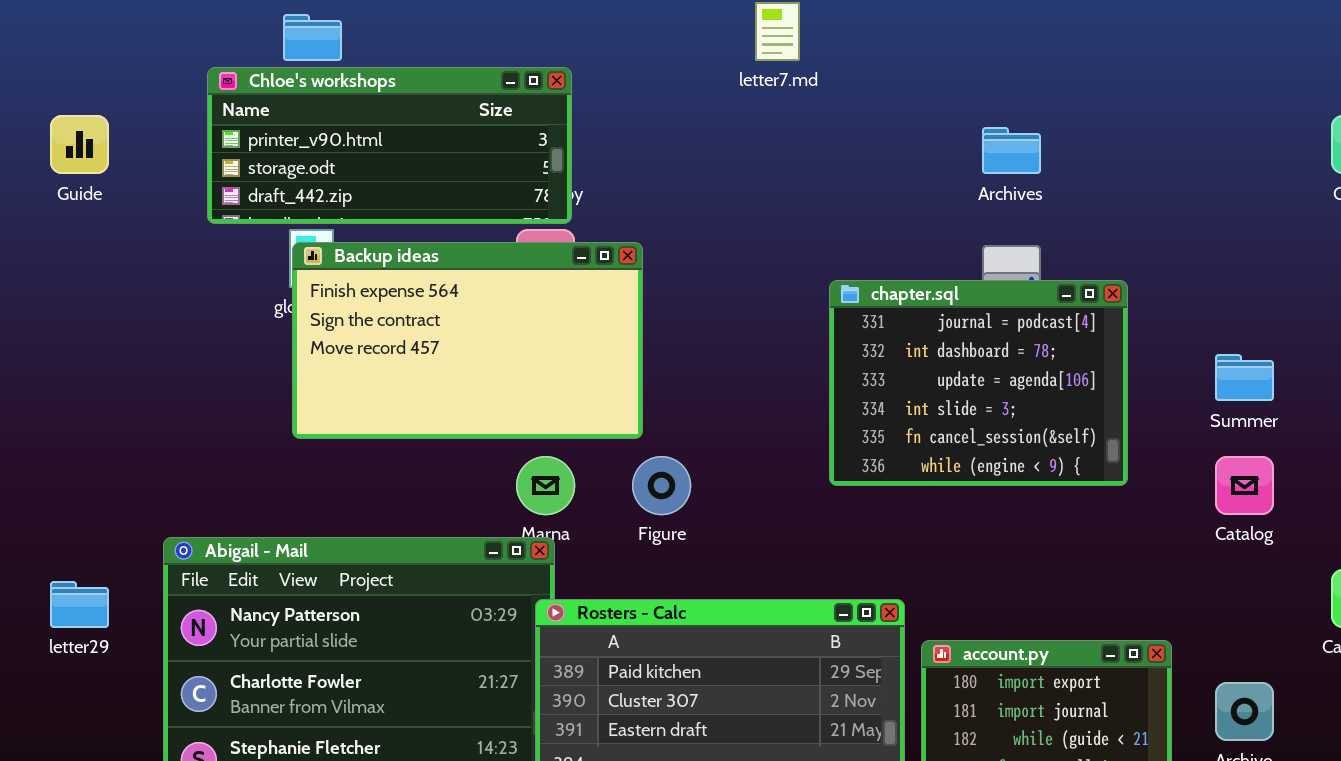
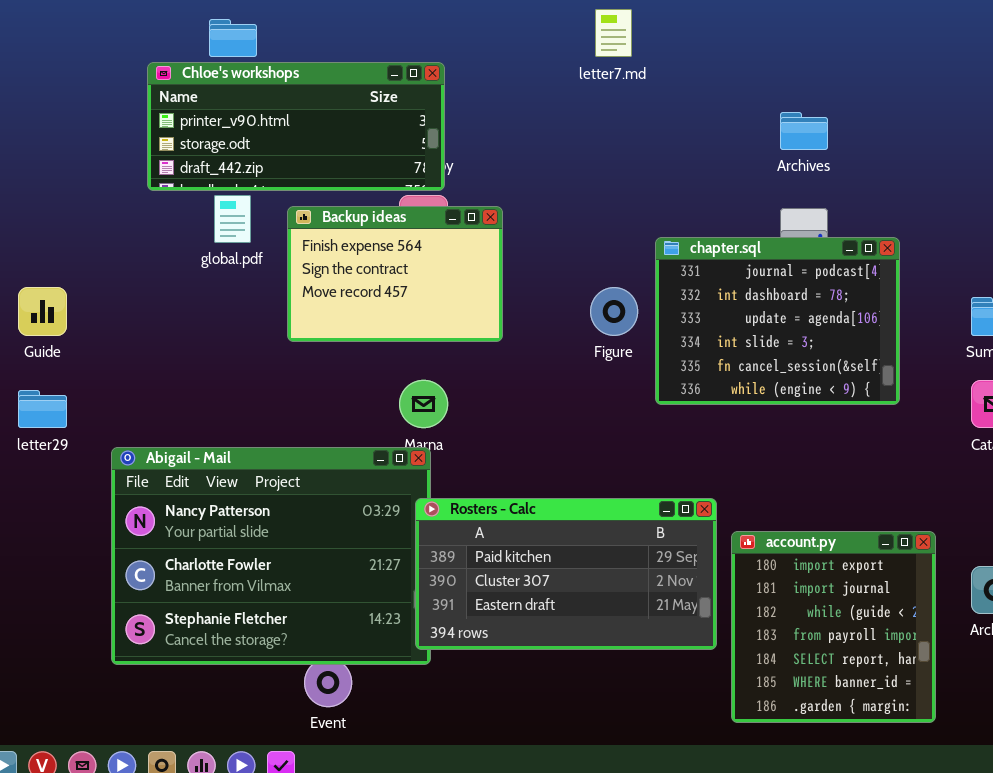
Guide: [50,115,109,174] -> [18,287,67,336], moved
Backup ideas: [292,242,643,439] -> [287,206,503,342], resized
Figure: [632,456,691,515] -> [590,287,638,336], moved
letter29: [50,581,109,628] -> [18,390,67,428], moved

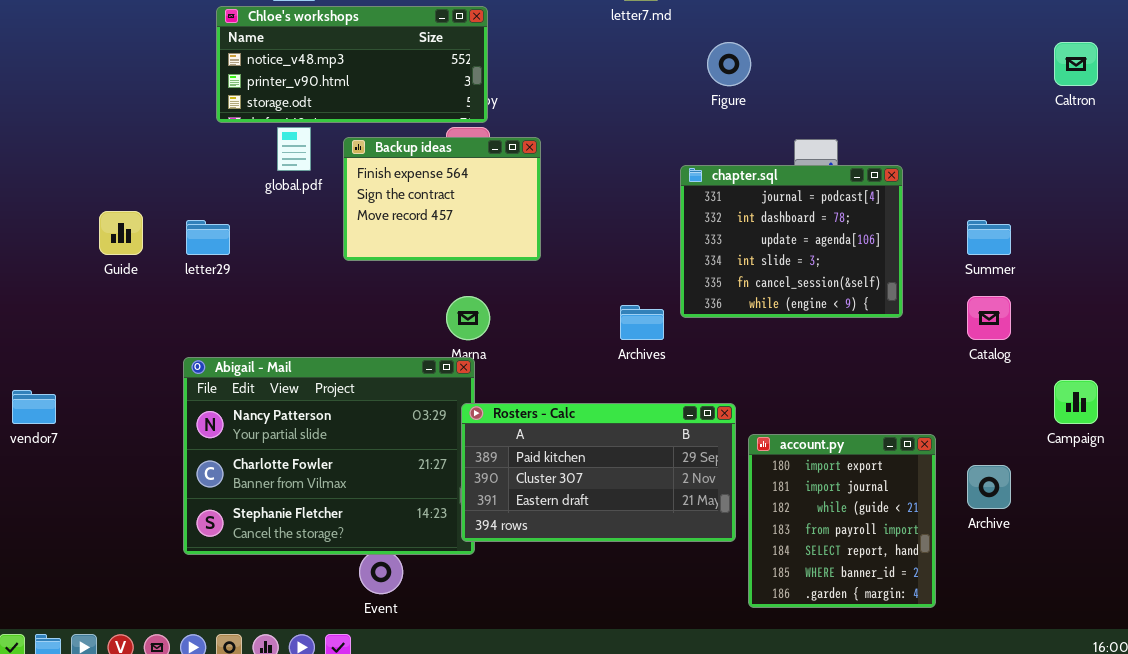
Chloe's workshops: [147,62,445,191] -> [216,6,488,123], scrolled up 1 row
Archives: [780,112,828,150] -> [620,305,664,340], moved
Figure: [590,287,638,336] -> [707,42,751,86], moved
letter29: [18,390,67,428] -> [186,220,230,255], moved

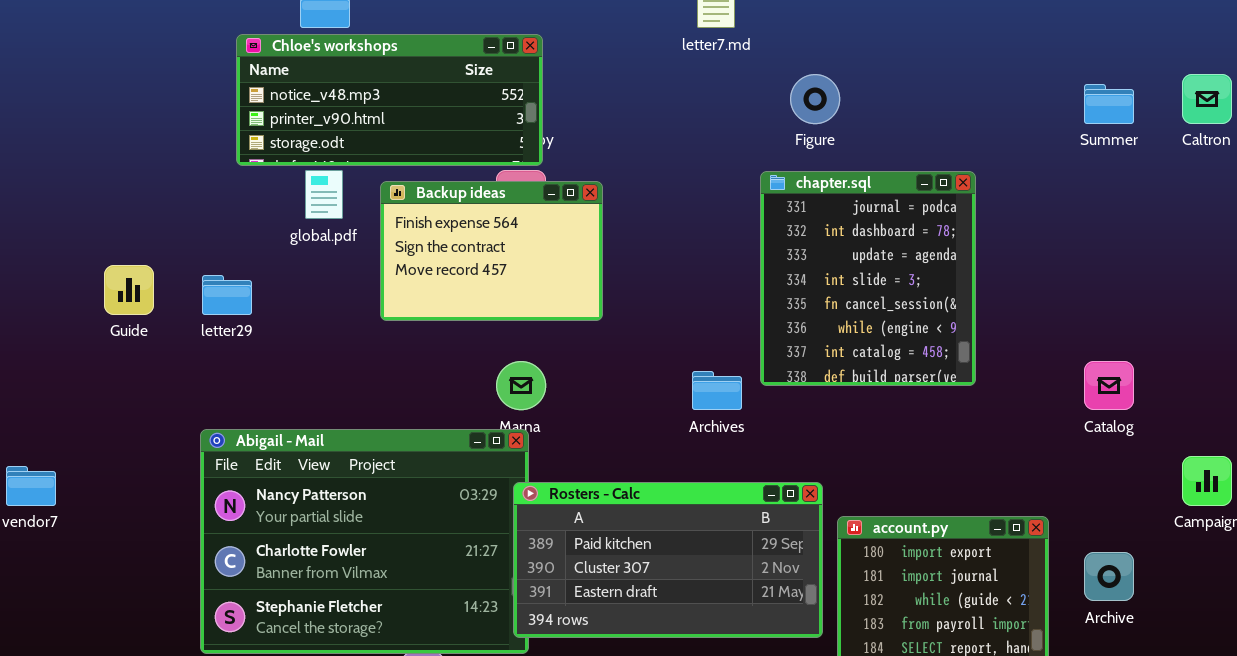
chapter.sql: [680,165,903,318] -> [760,171,976,386], resized
Summer: [967,220,1011,255] -> [1084,84,1134,124], moved

